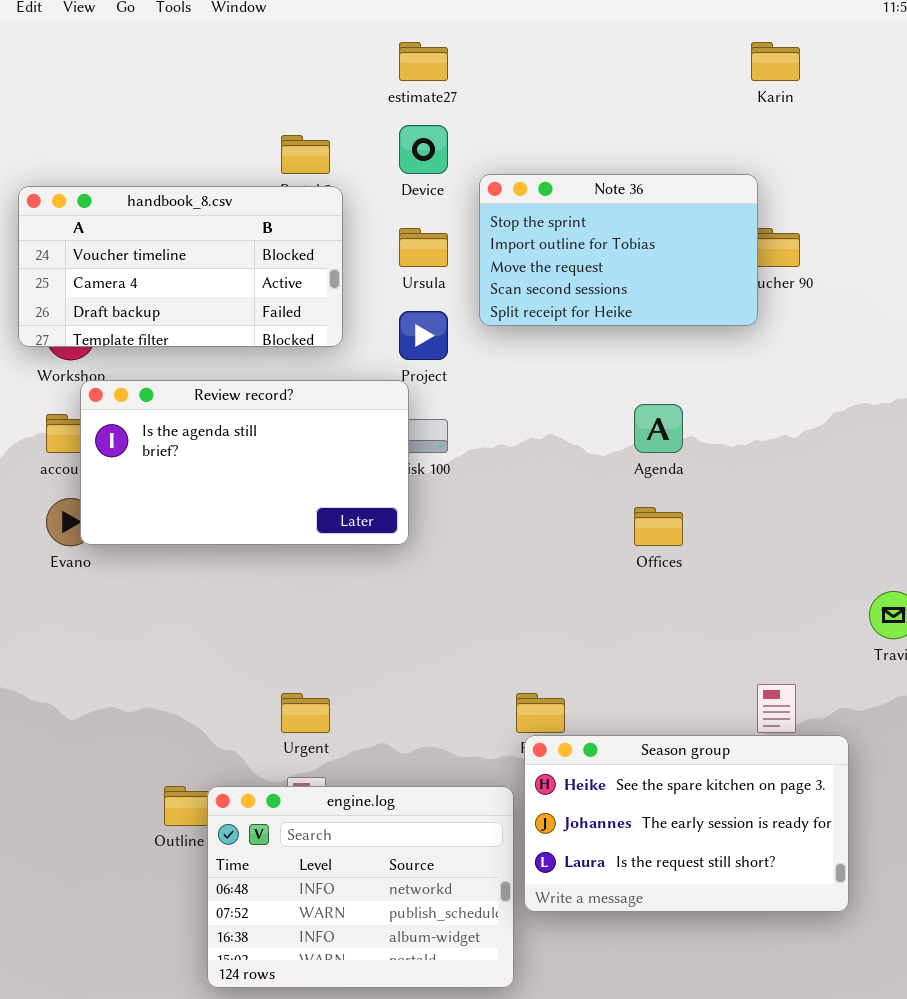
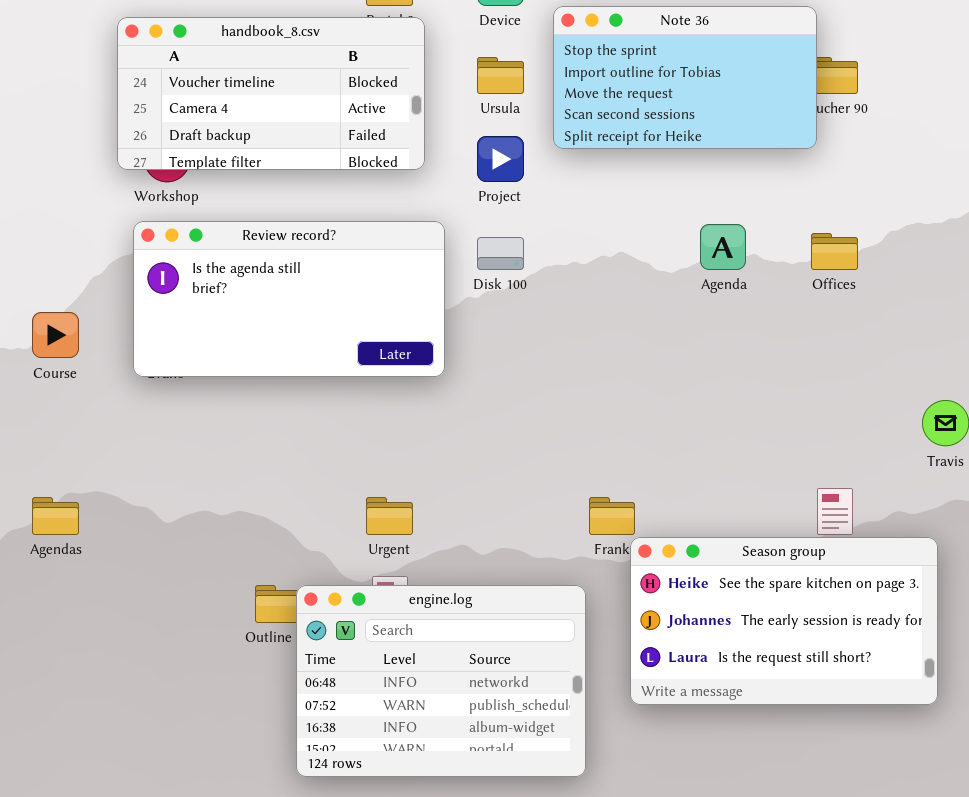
Review record?: [80,380,409,545] -> [133,221,445,377], moved
Offices: [634,507,683,546] -> [811,233,858,270], moved
Season group: [524,735,849,912] -> [630,537,938,705], moved

